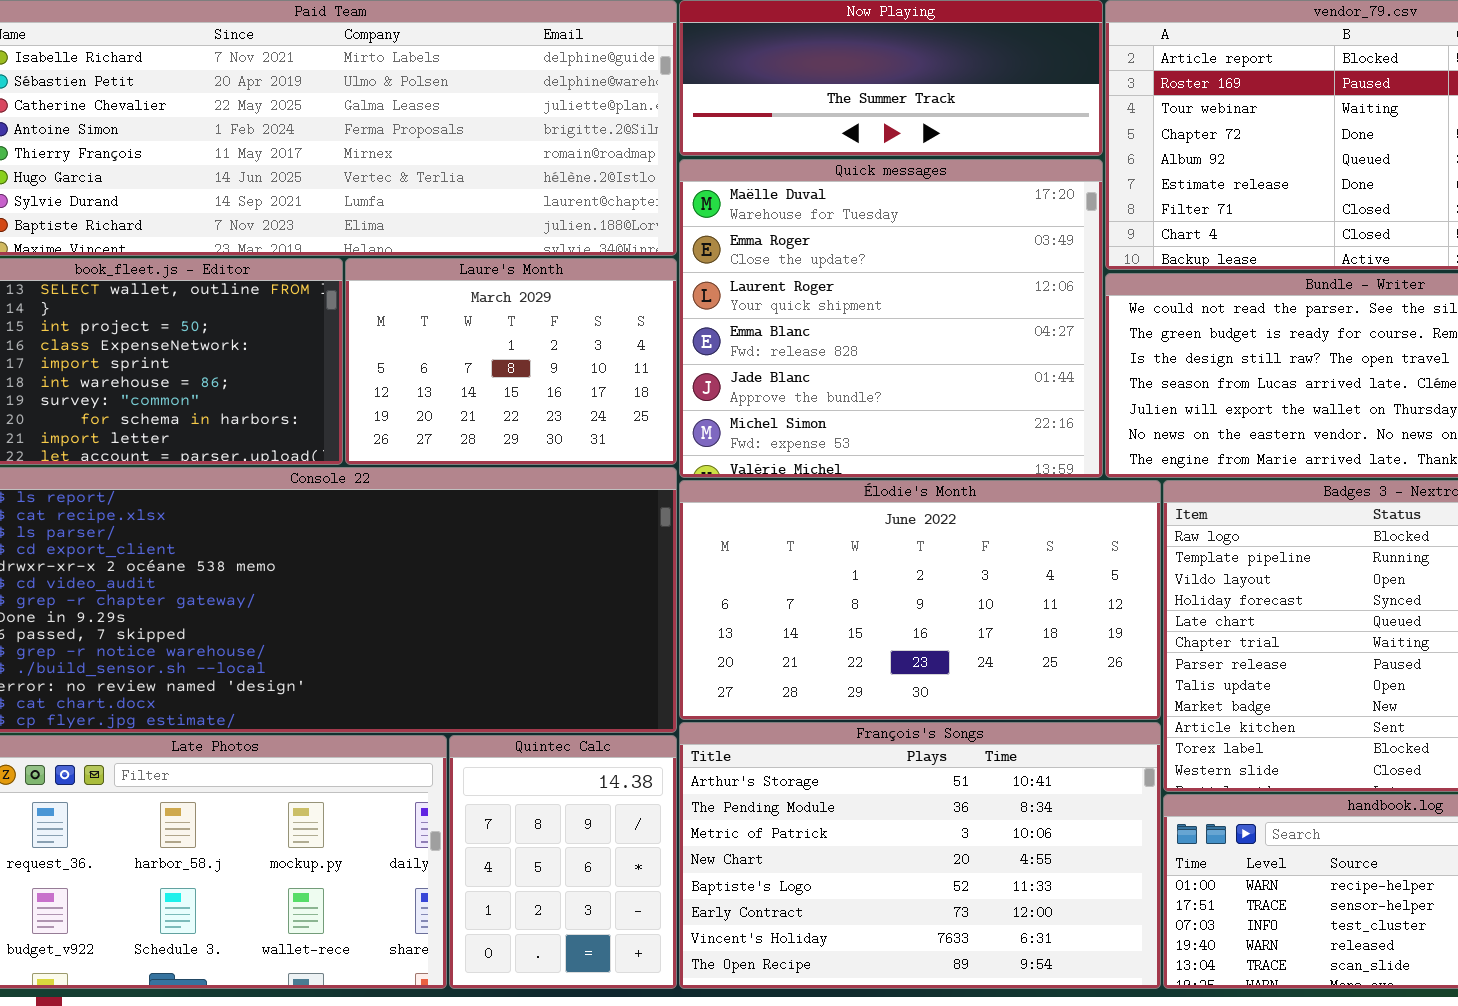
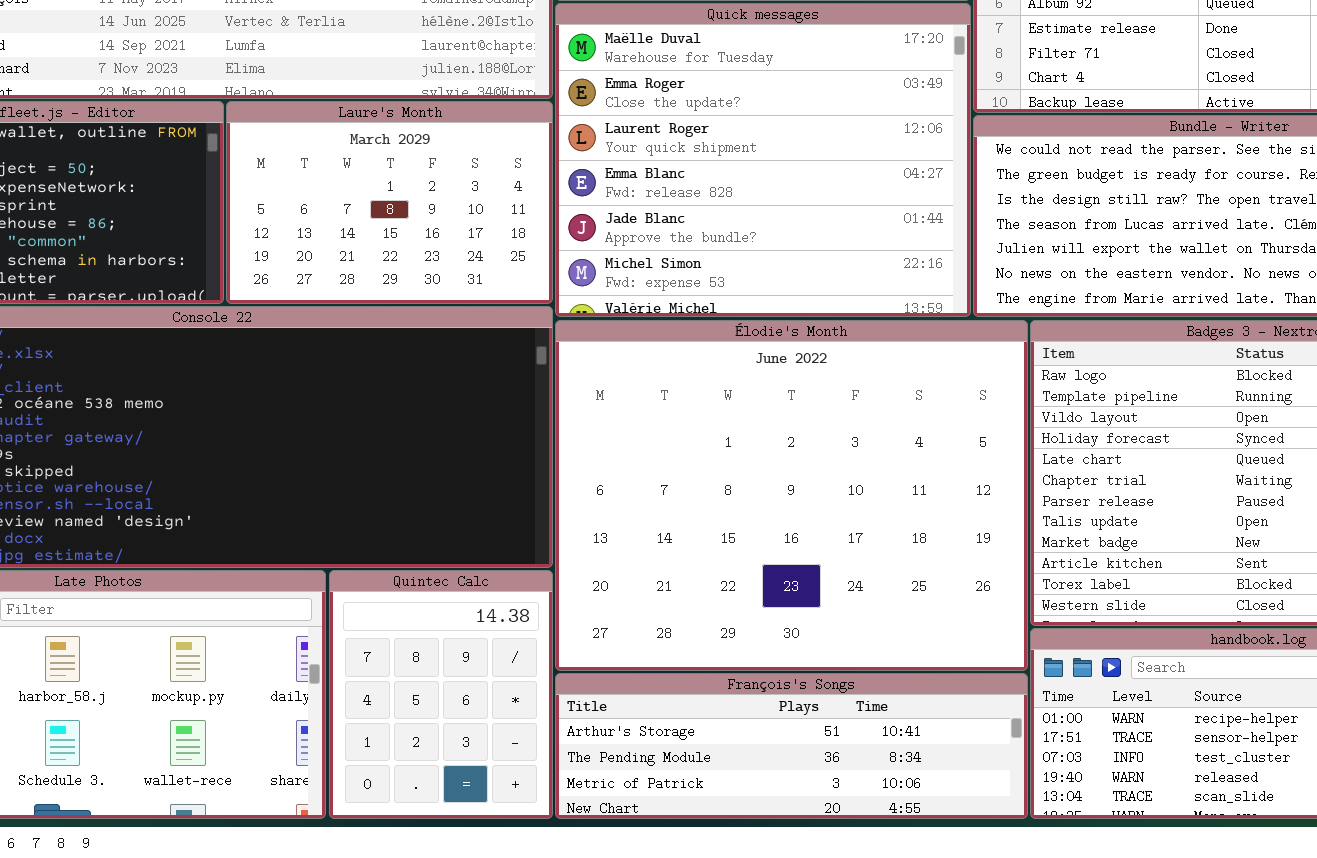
Élodie's Month: [679,480,1161,720] -> [555,320,1028,671], resized
François's Songs: [679,722,1161,989] -> [555,673,1028,819], resized

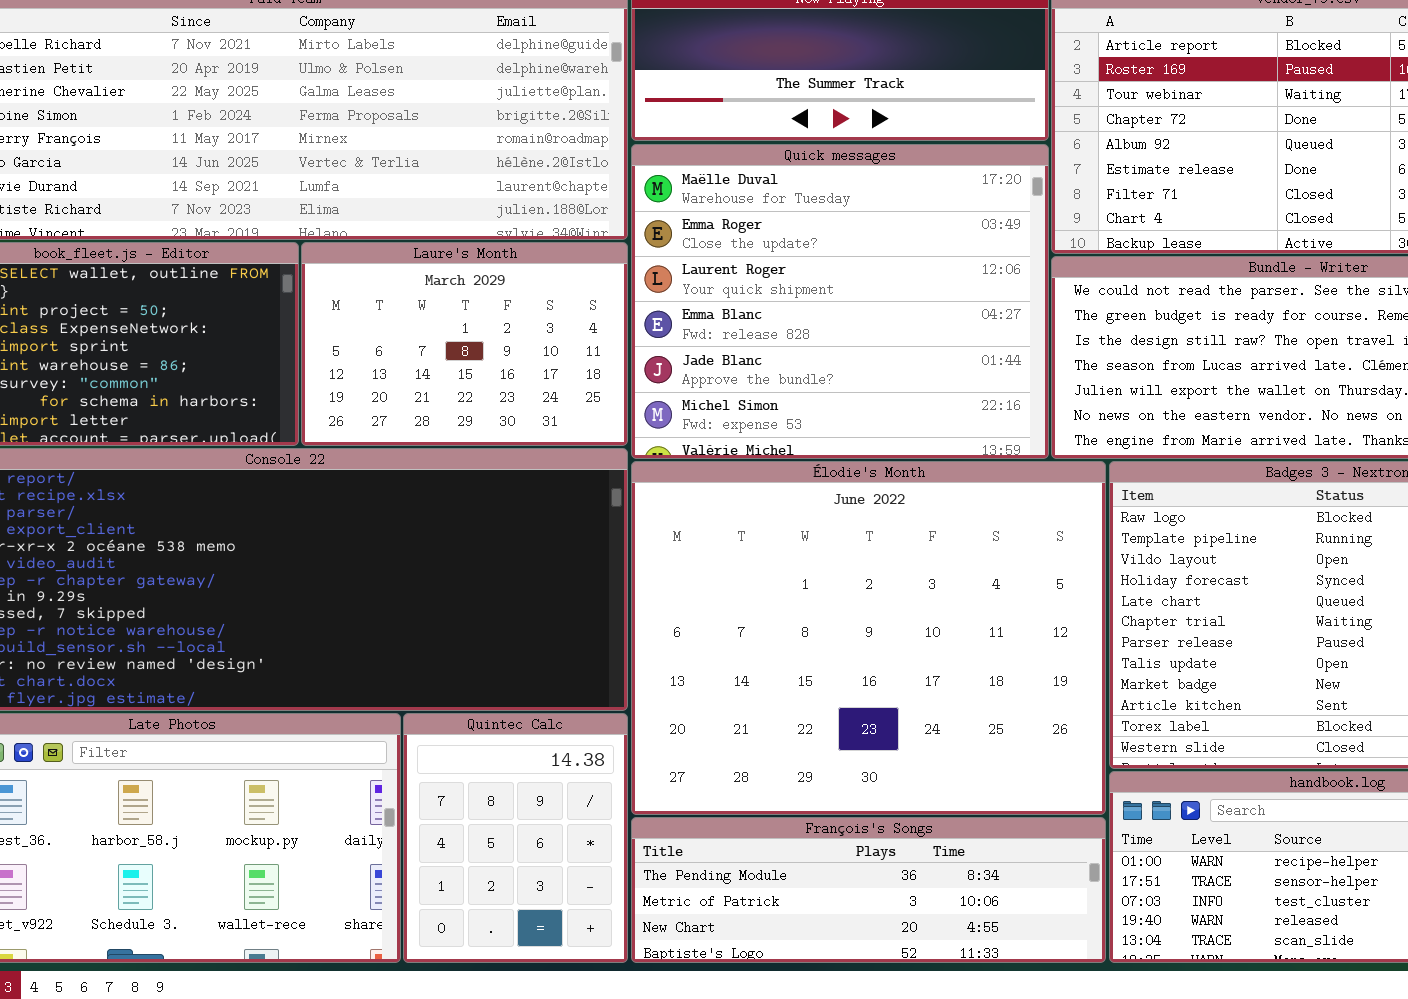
François's Songs: [555,673,1028,819] -> [631,817,1106,963], scrolled down 1 row

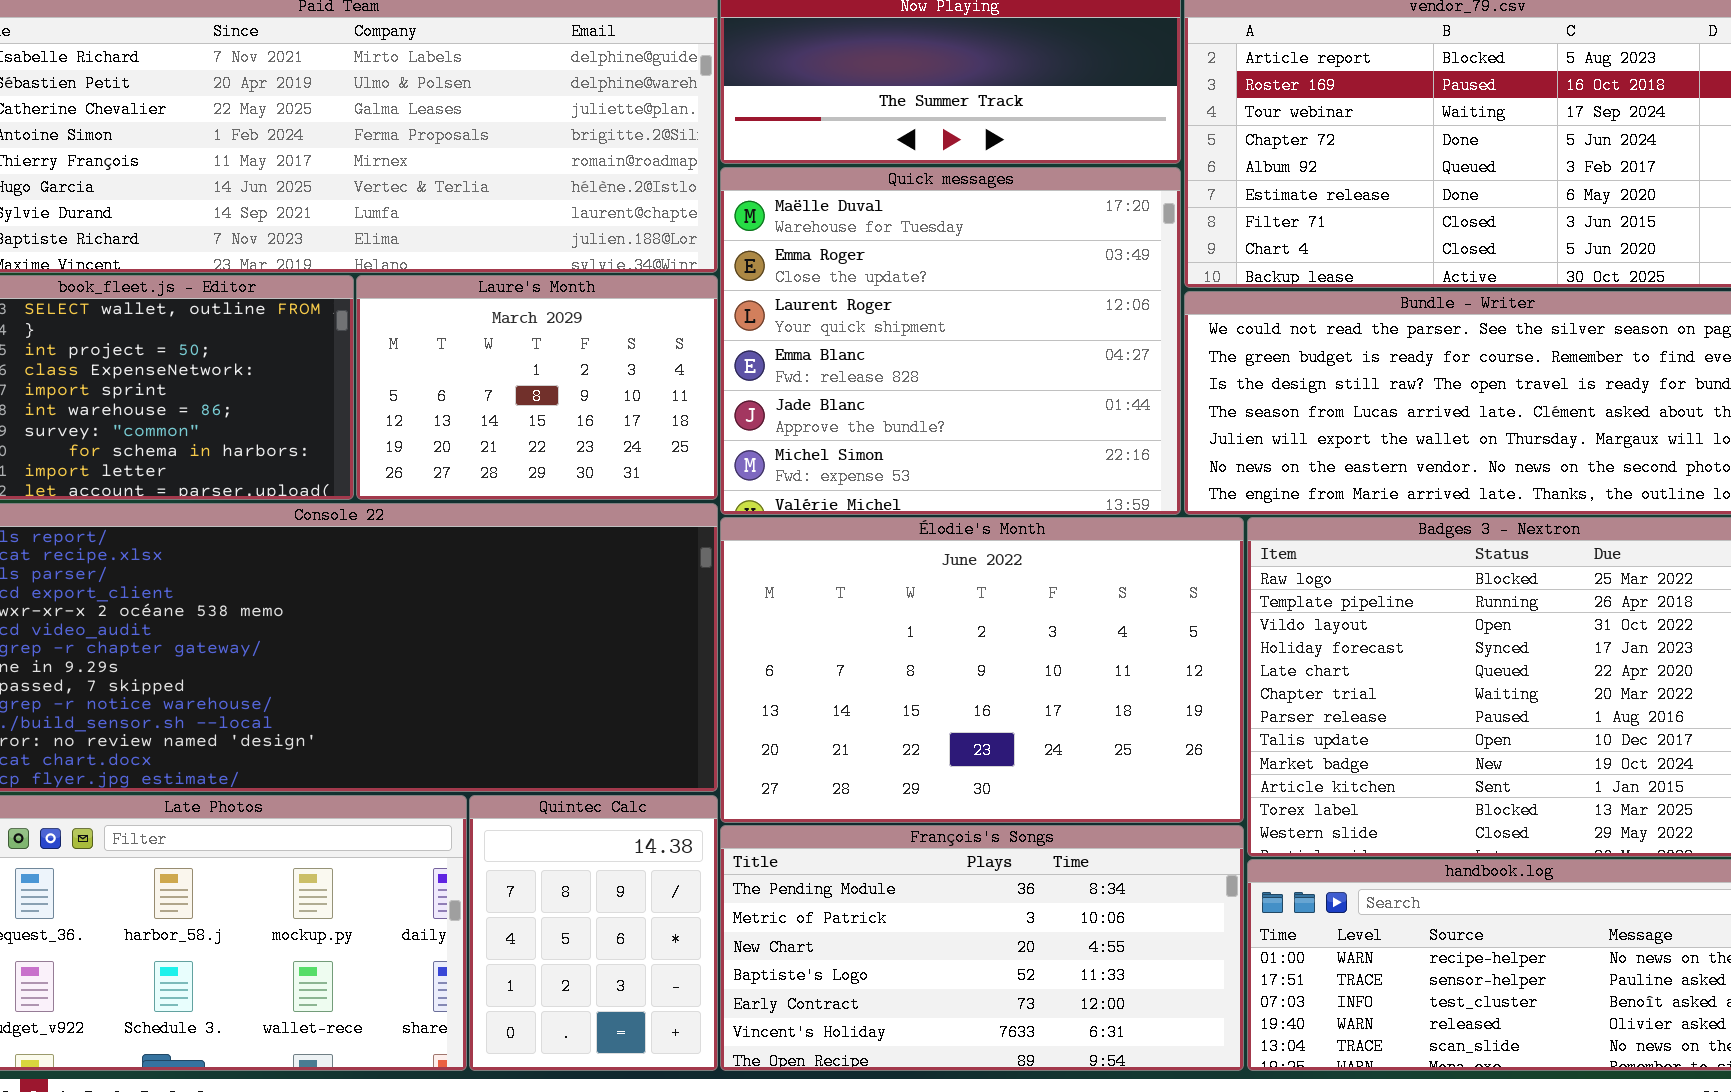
Élodie's Month: [631,461,1106,815] -> [720,517,1244,823], resized
François's Songs: [631,817,1106,963] -> [720,825,1244,1071], resized

